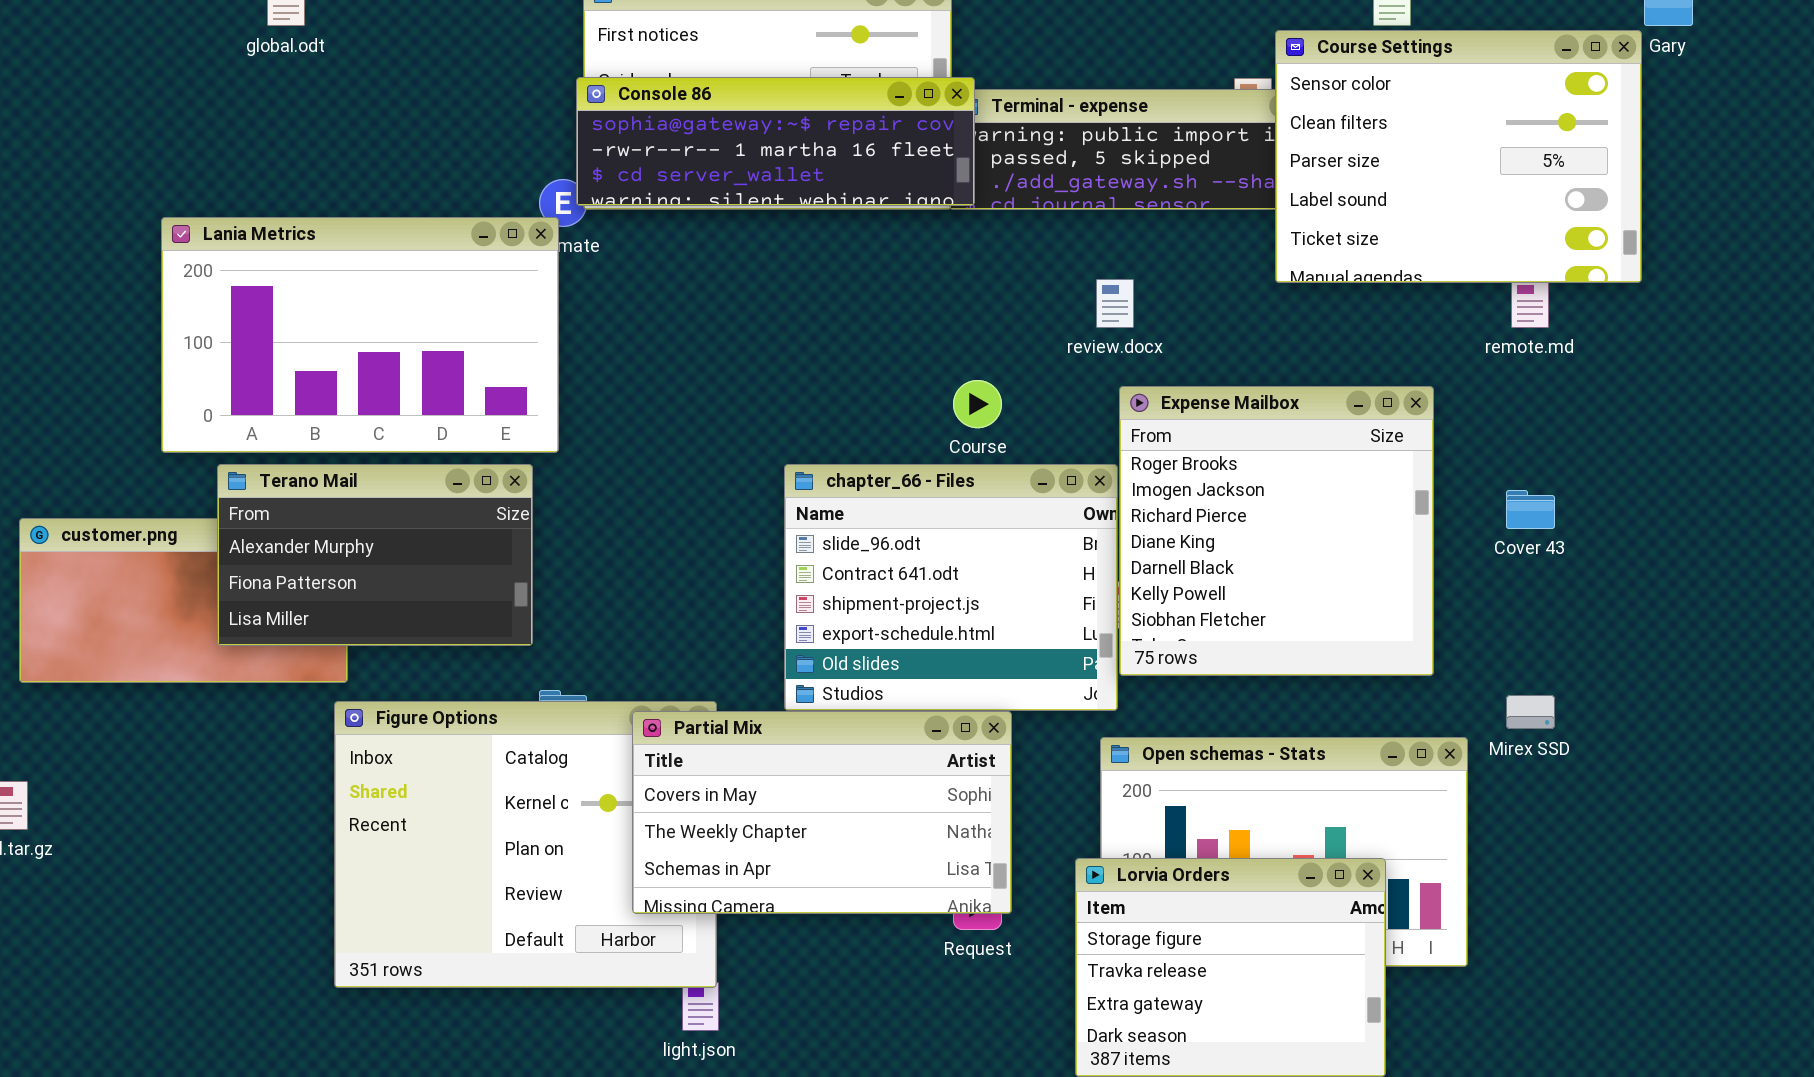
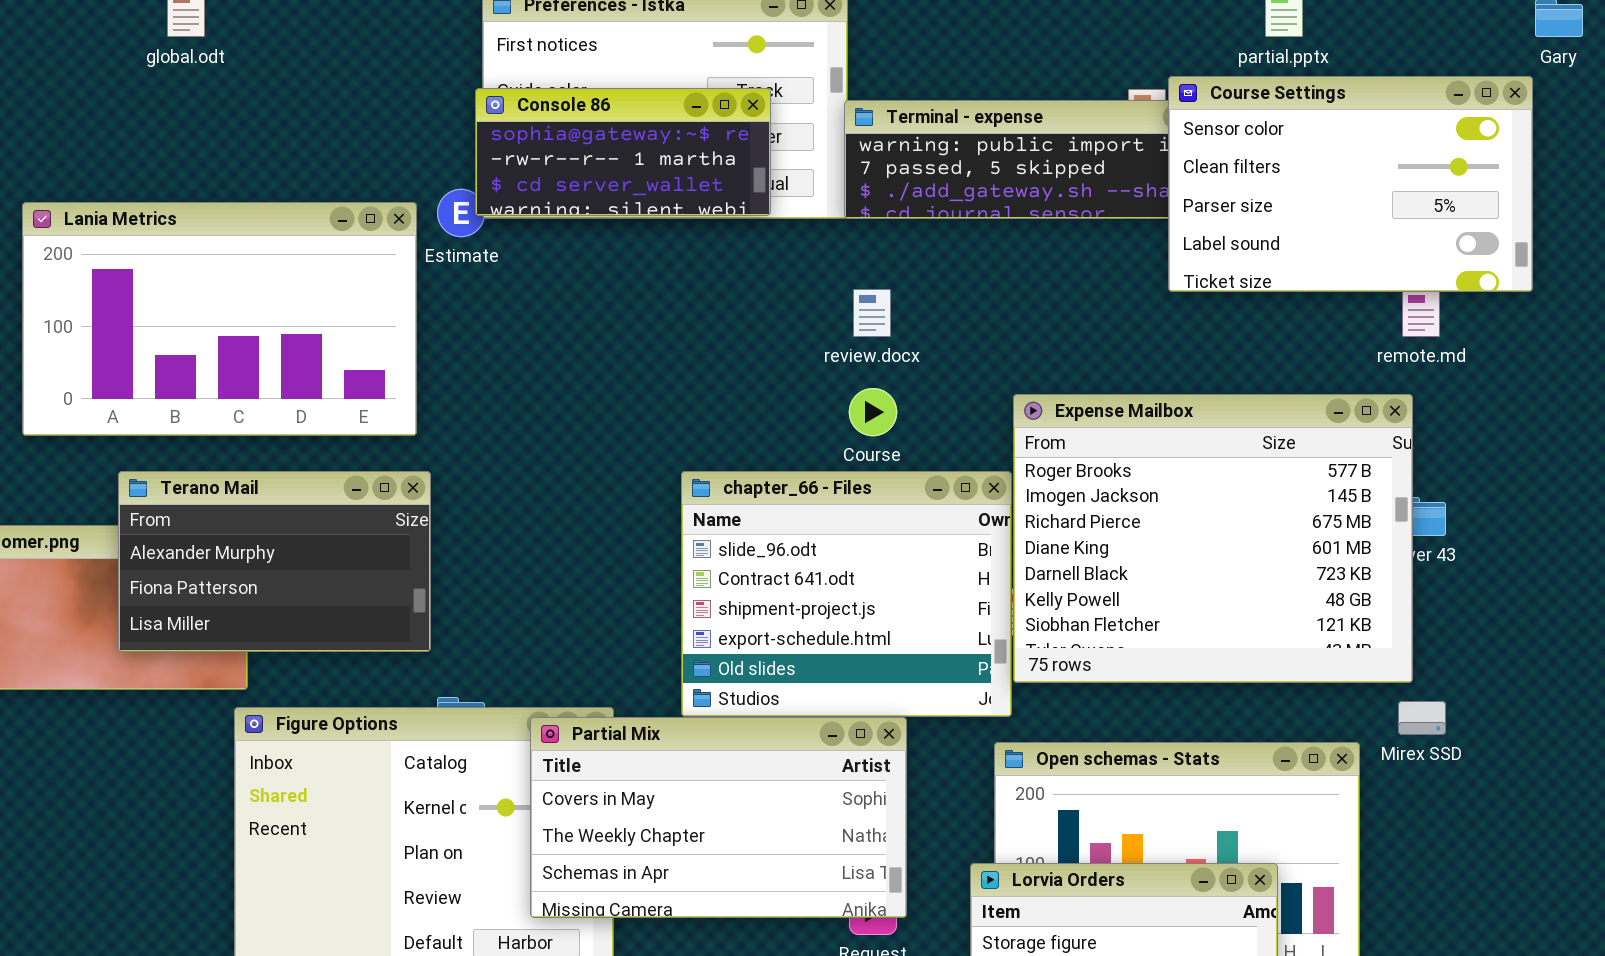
Course Settings: [1275,30,1642,283] -> [1168,76,1533,292], resized
Console 86: [576,77,975,206] -> [475,88,771,216], resized
Lania Metrics: [161,217,559,453] -> [22,202,417,436], moved
review.docx: [1096,279,1134,328] -> [853,289,891,337], moved
Expense Mailbox: [1119,386,1434,676] -> [1013,394,1413,683], resized

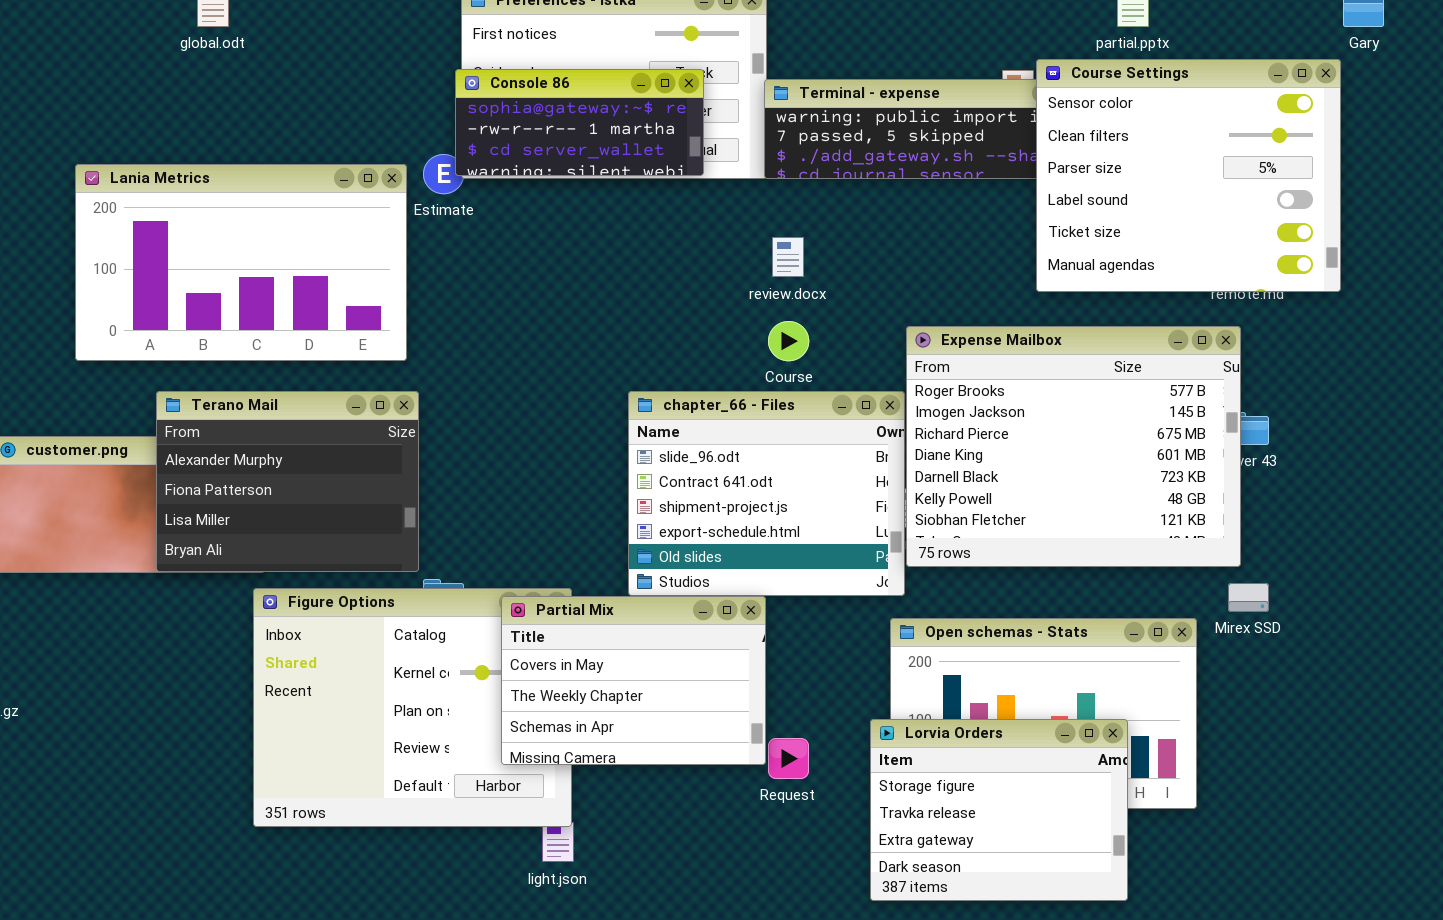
Course Settings: [1168,76,1533,292] -> [1036,59,1341,292], resized
Terano Mail: [118,471,431,652] -> [156,391,419,572], resized
Partial Mix: [530,717,907,918] -> [501,596,766,765], resized

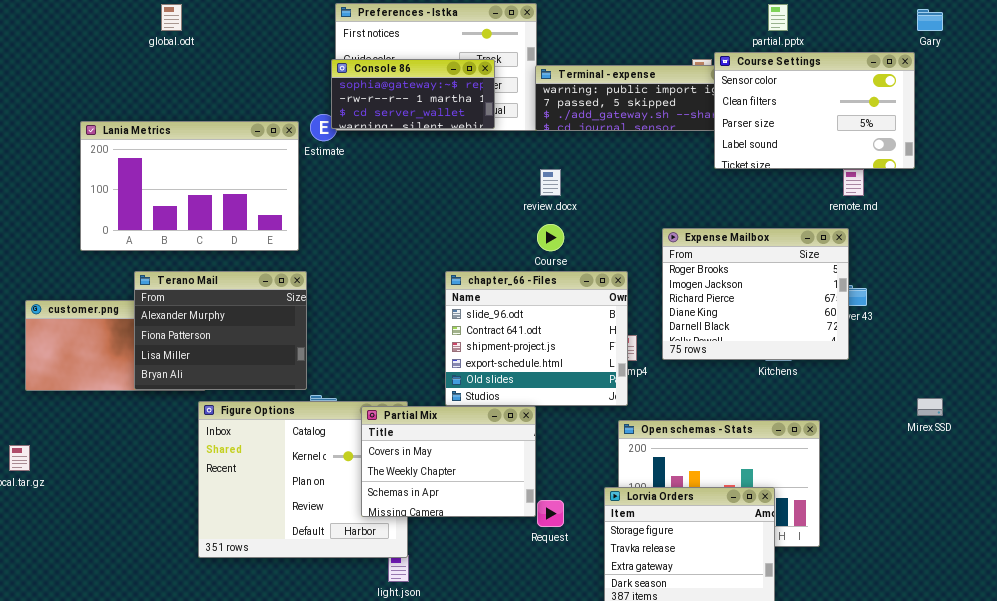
Course Settings: [1036,59,1341,292] -> [714,52,915,169], resized
Expense Mailbox: [906,326,1241,567] -> [662,228,849,360], resized
Mirex SSD: [1228,583,1269,612] -> [917,398,943,416], moved

